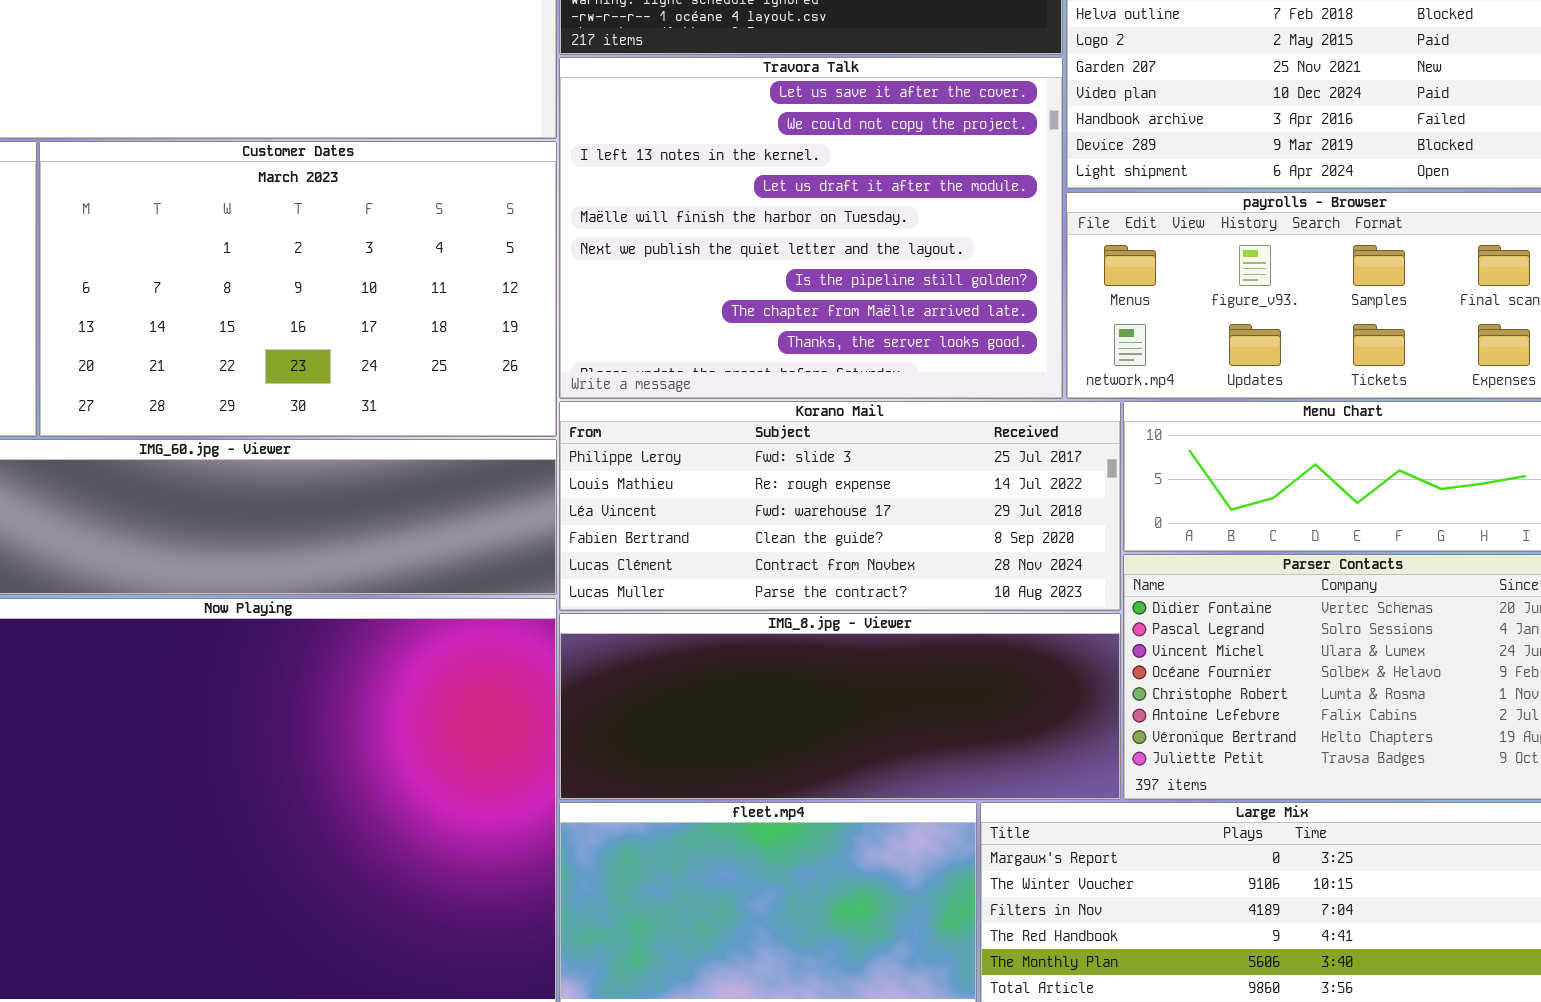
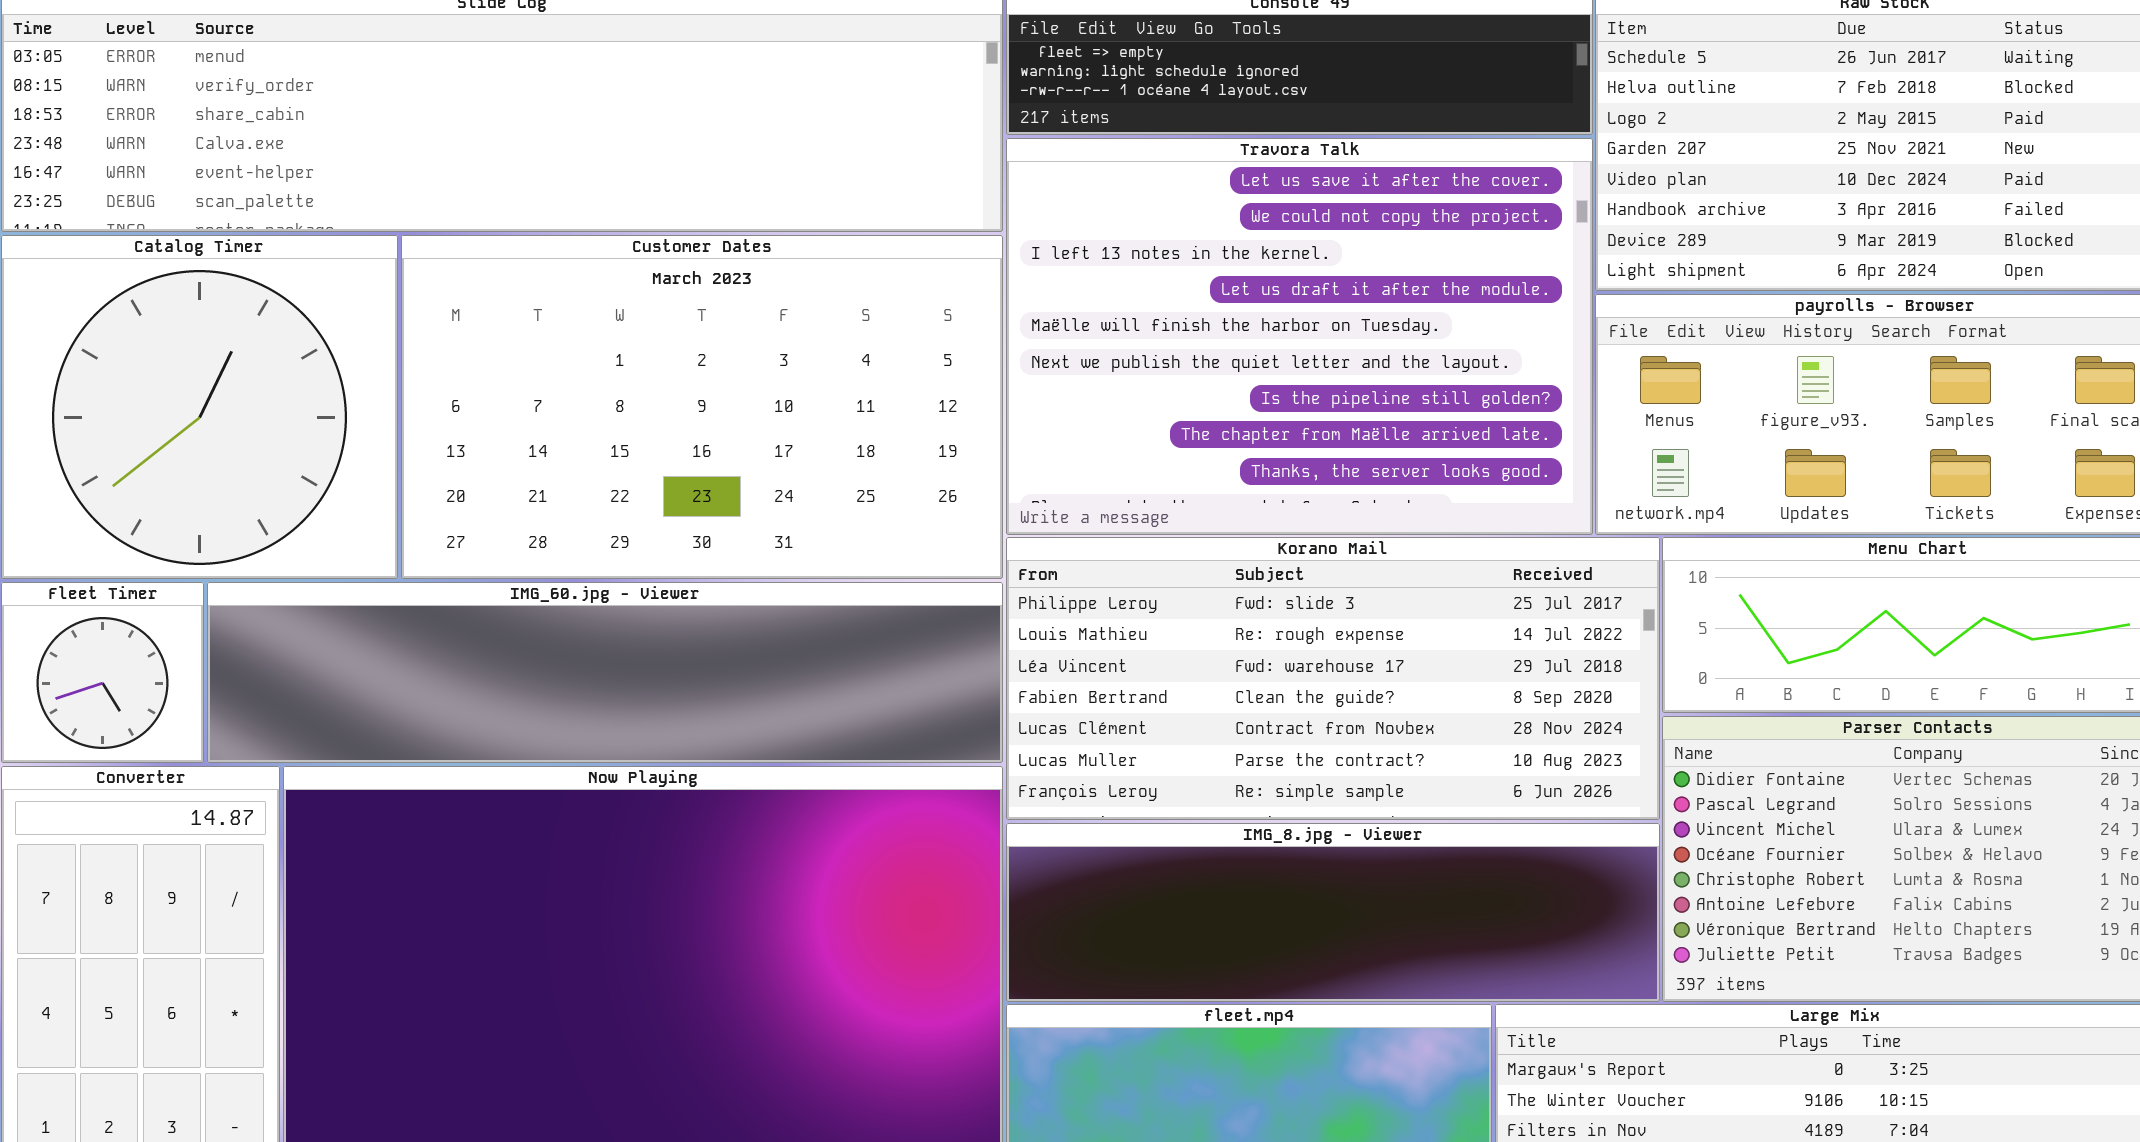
Korano Mail: [559,401,1121,611] -> [1006,537,1660,820], resized
IMG_8.jpg - Viewer: [559,613,1121,800] -> [1006,823,1660,1002], resized

